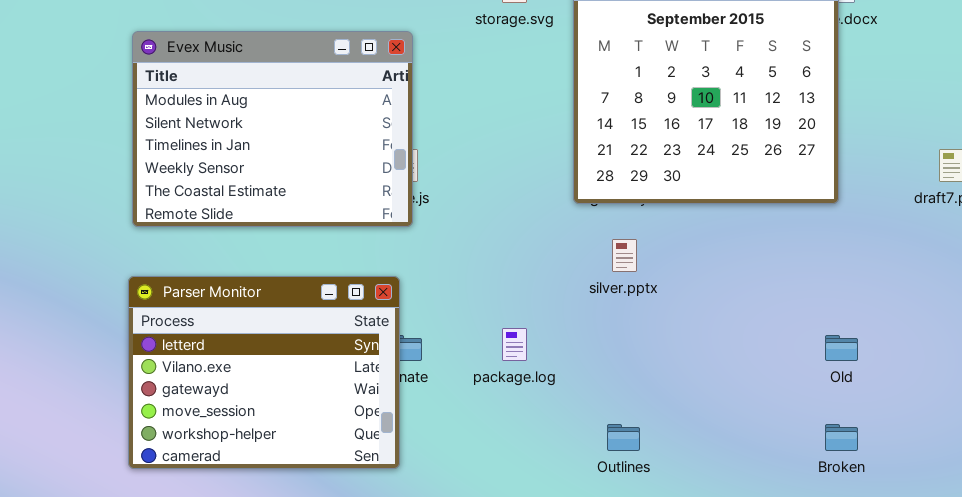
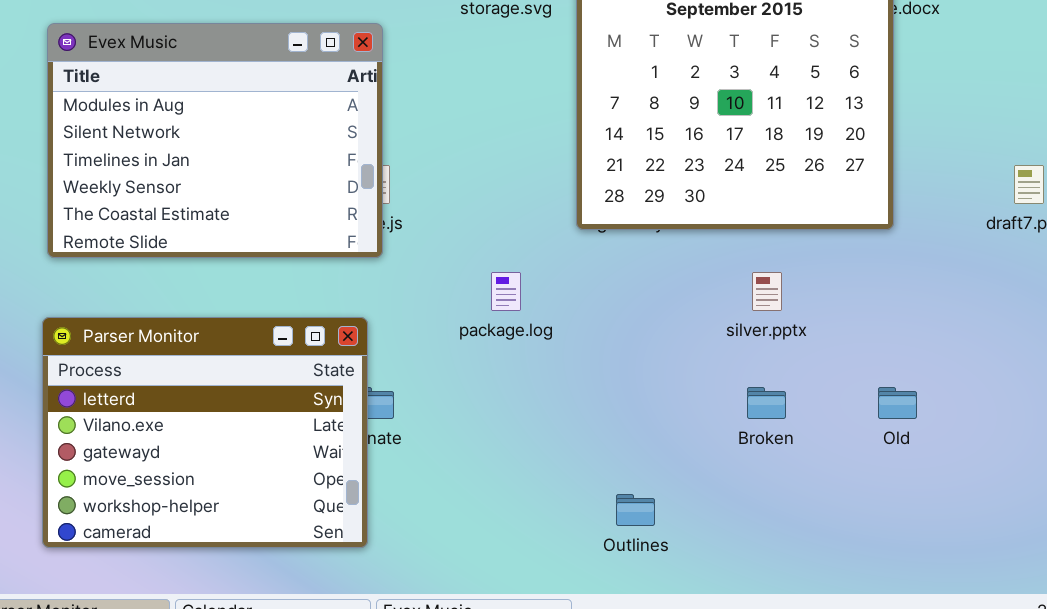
silver.pptx: [612,239,637,272] -> [752,272,782,311], moved
package.log: [502,328,527,361] -> [491,272,521,311], moved
Broken: [825,424,858,451] -> [747,387,786,419], moved

